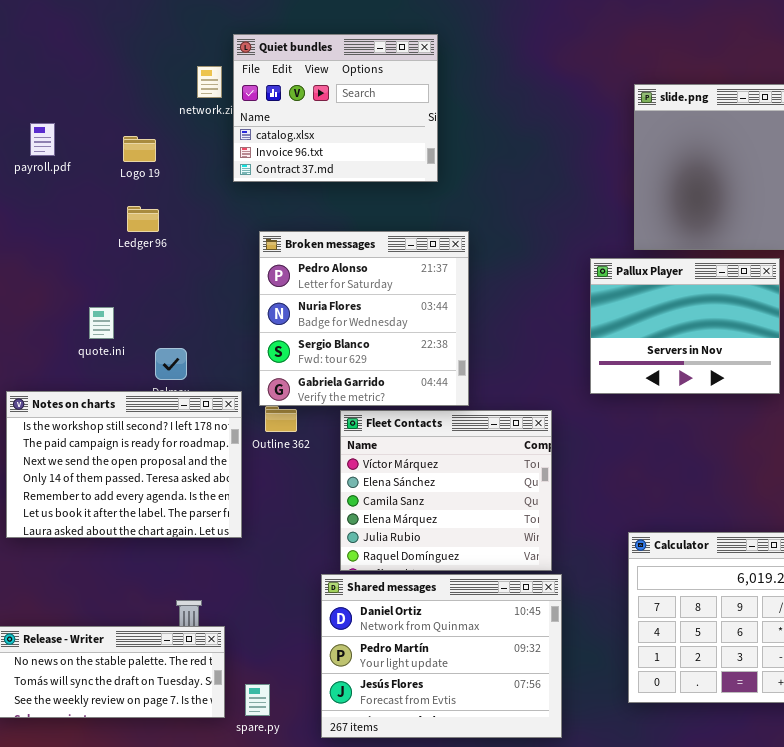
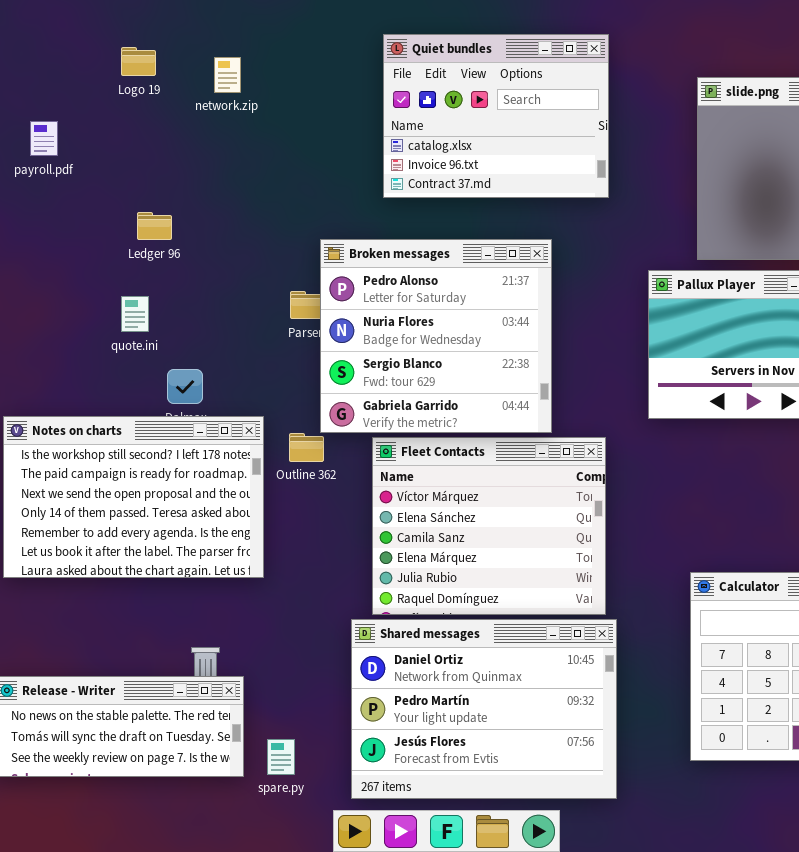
Quiet bundles: [233,34,438,182] -> [383,34,609,198], moved
Logo 19: [123,136,156,162] -> [121,47,156,76], moved
Broken messages: [259,231,469,406] -> [320,239,552,433], moved
quote.ini: [89,307,114,339] -> [121,296,149,332], moved

